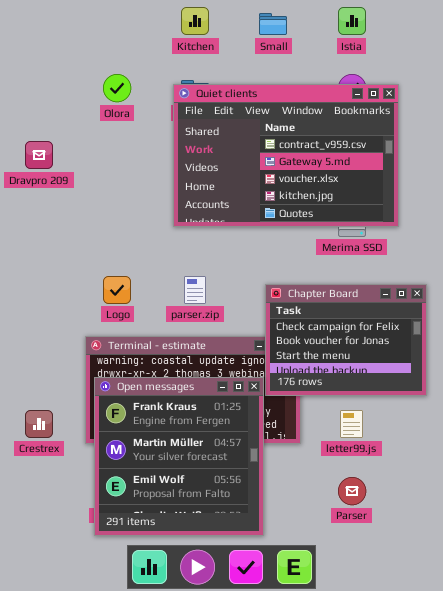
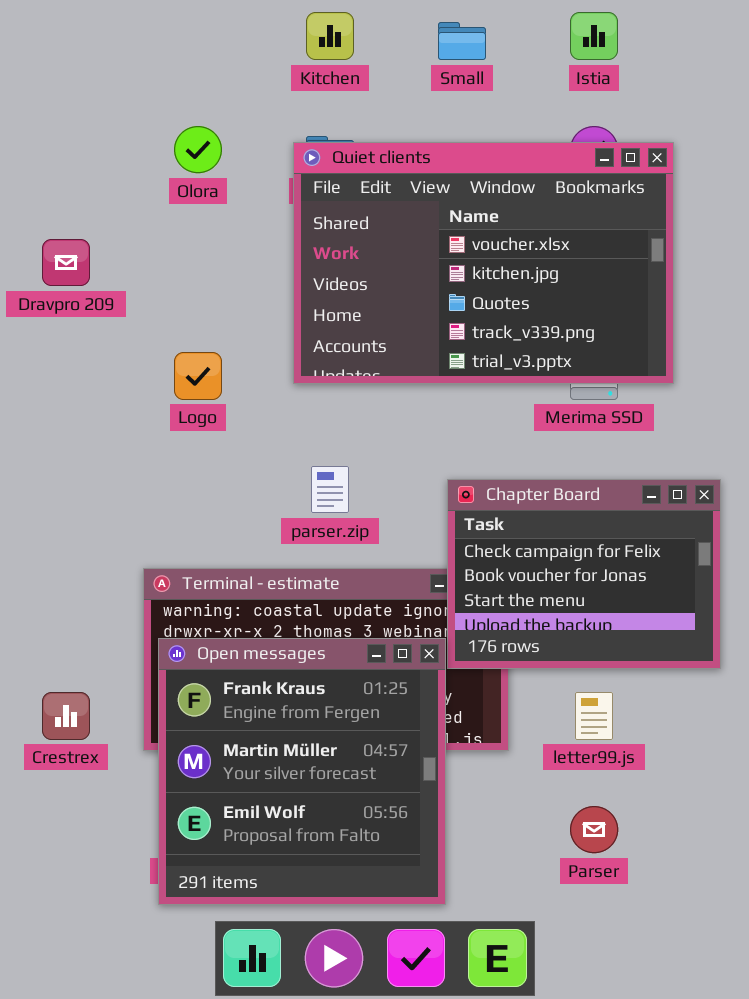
Quiet clients: [173,84,399,227] -> [293,142,674,384], scrolled down 2 rows
Logo: [103,276,131,304] -> [174,352,222,400], moved

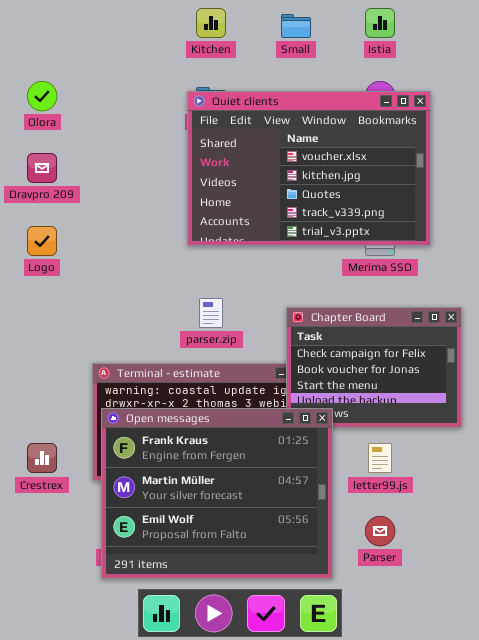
Olora: [174,126,222,173] -> [27,81,57,111], moved
Logo: [174,352,222,400] -> [27,226,57,256], moved
Open messages: [158,638,446,905] -> [101,408,333,579], resized

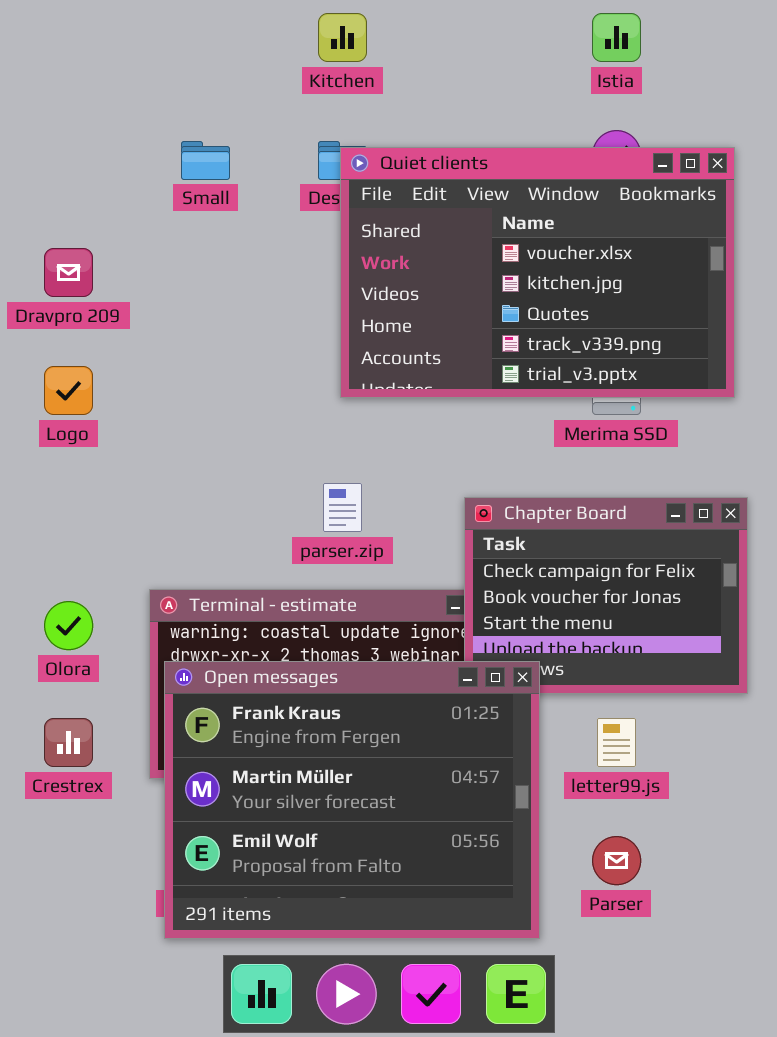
Small: [281,14,311,38] -> [181,141,230,180], moved
Olora: [27,81,57,111] -> [44,601,93,650], moved
Quiet clients: [187,91,431,246] -> [340,147,735,398], moved

